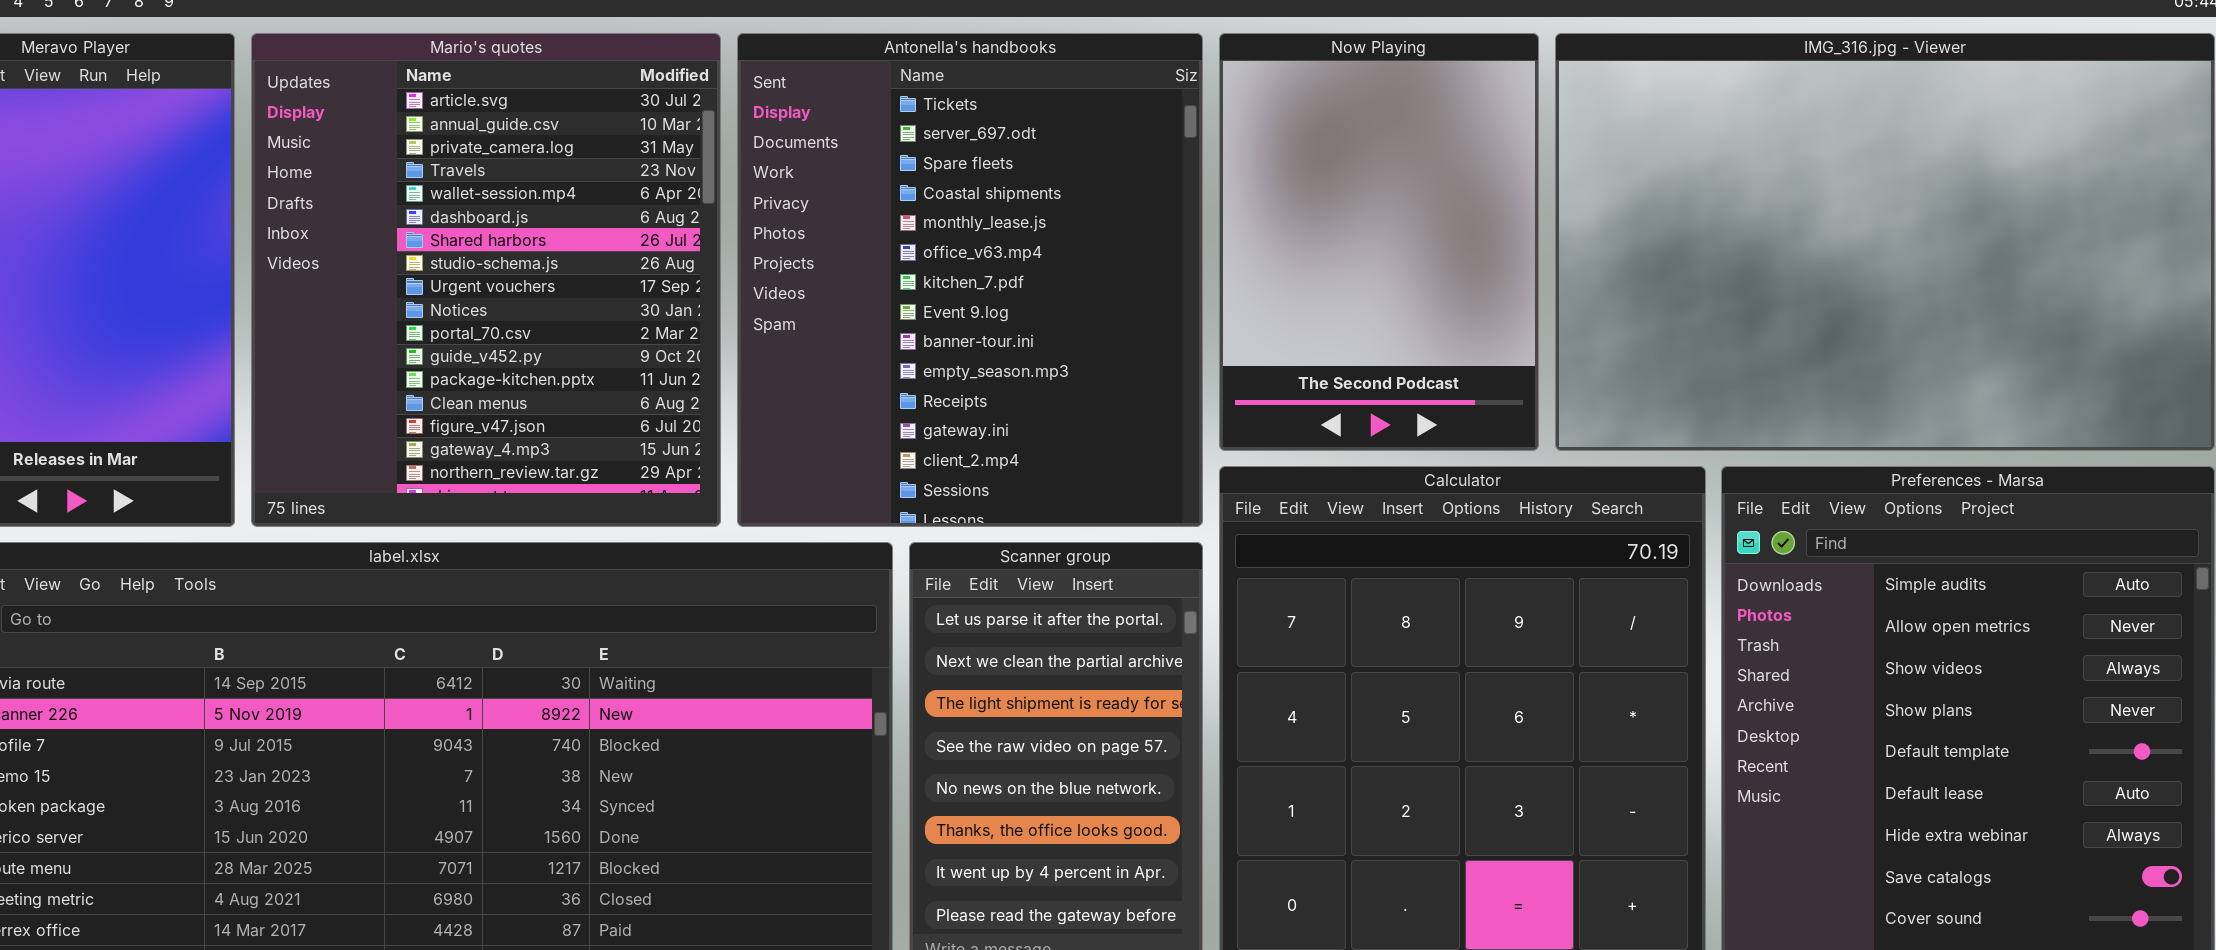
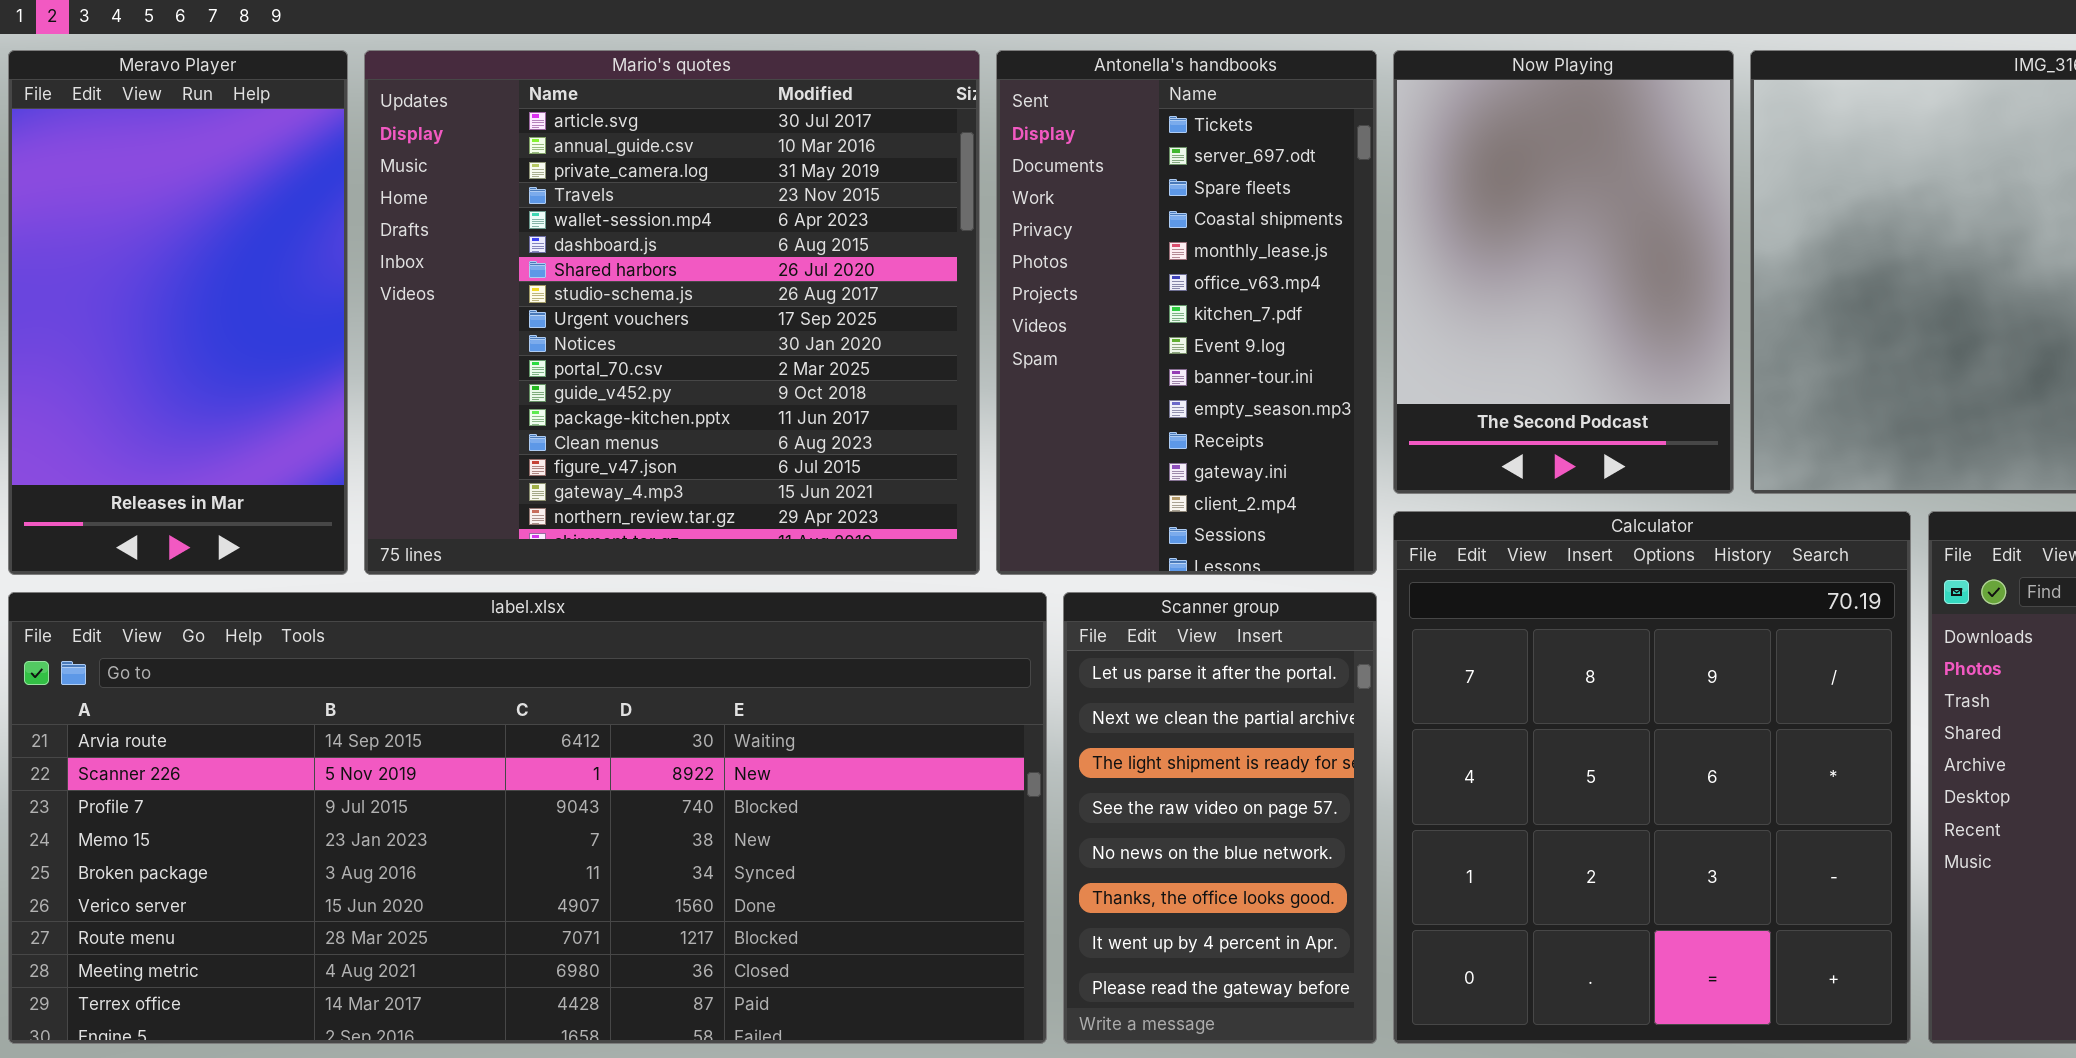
Mario's quotes: [251,33,721,527] -> [364,50,980,575], resized
Antonella's handbooks: [737,33,1203,527] -> [996,50,1377,575], resized

